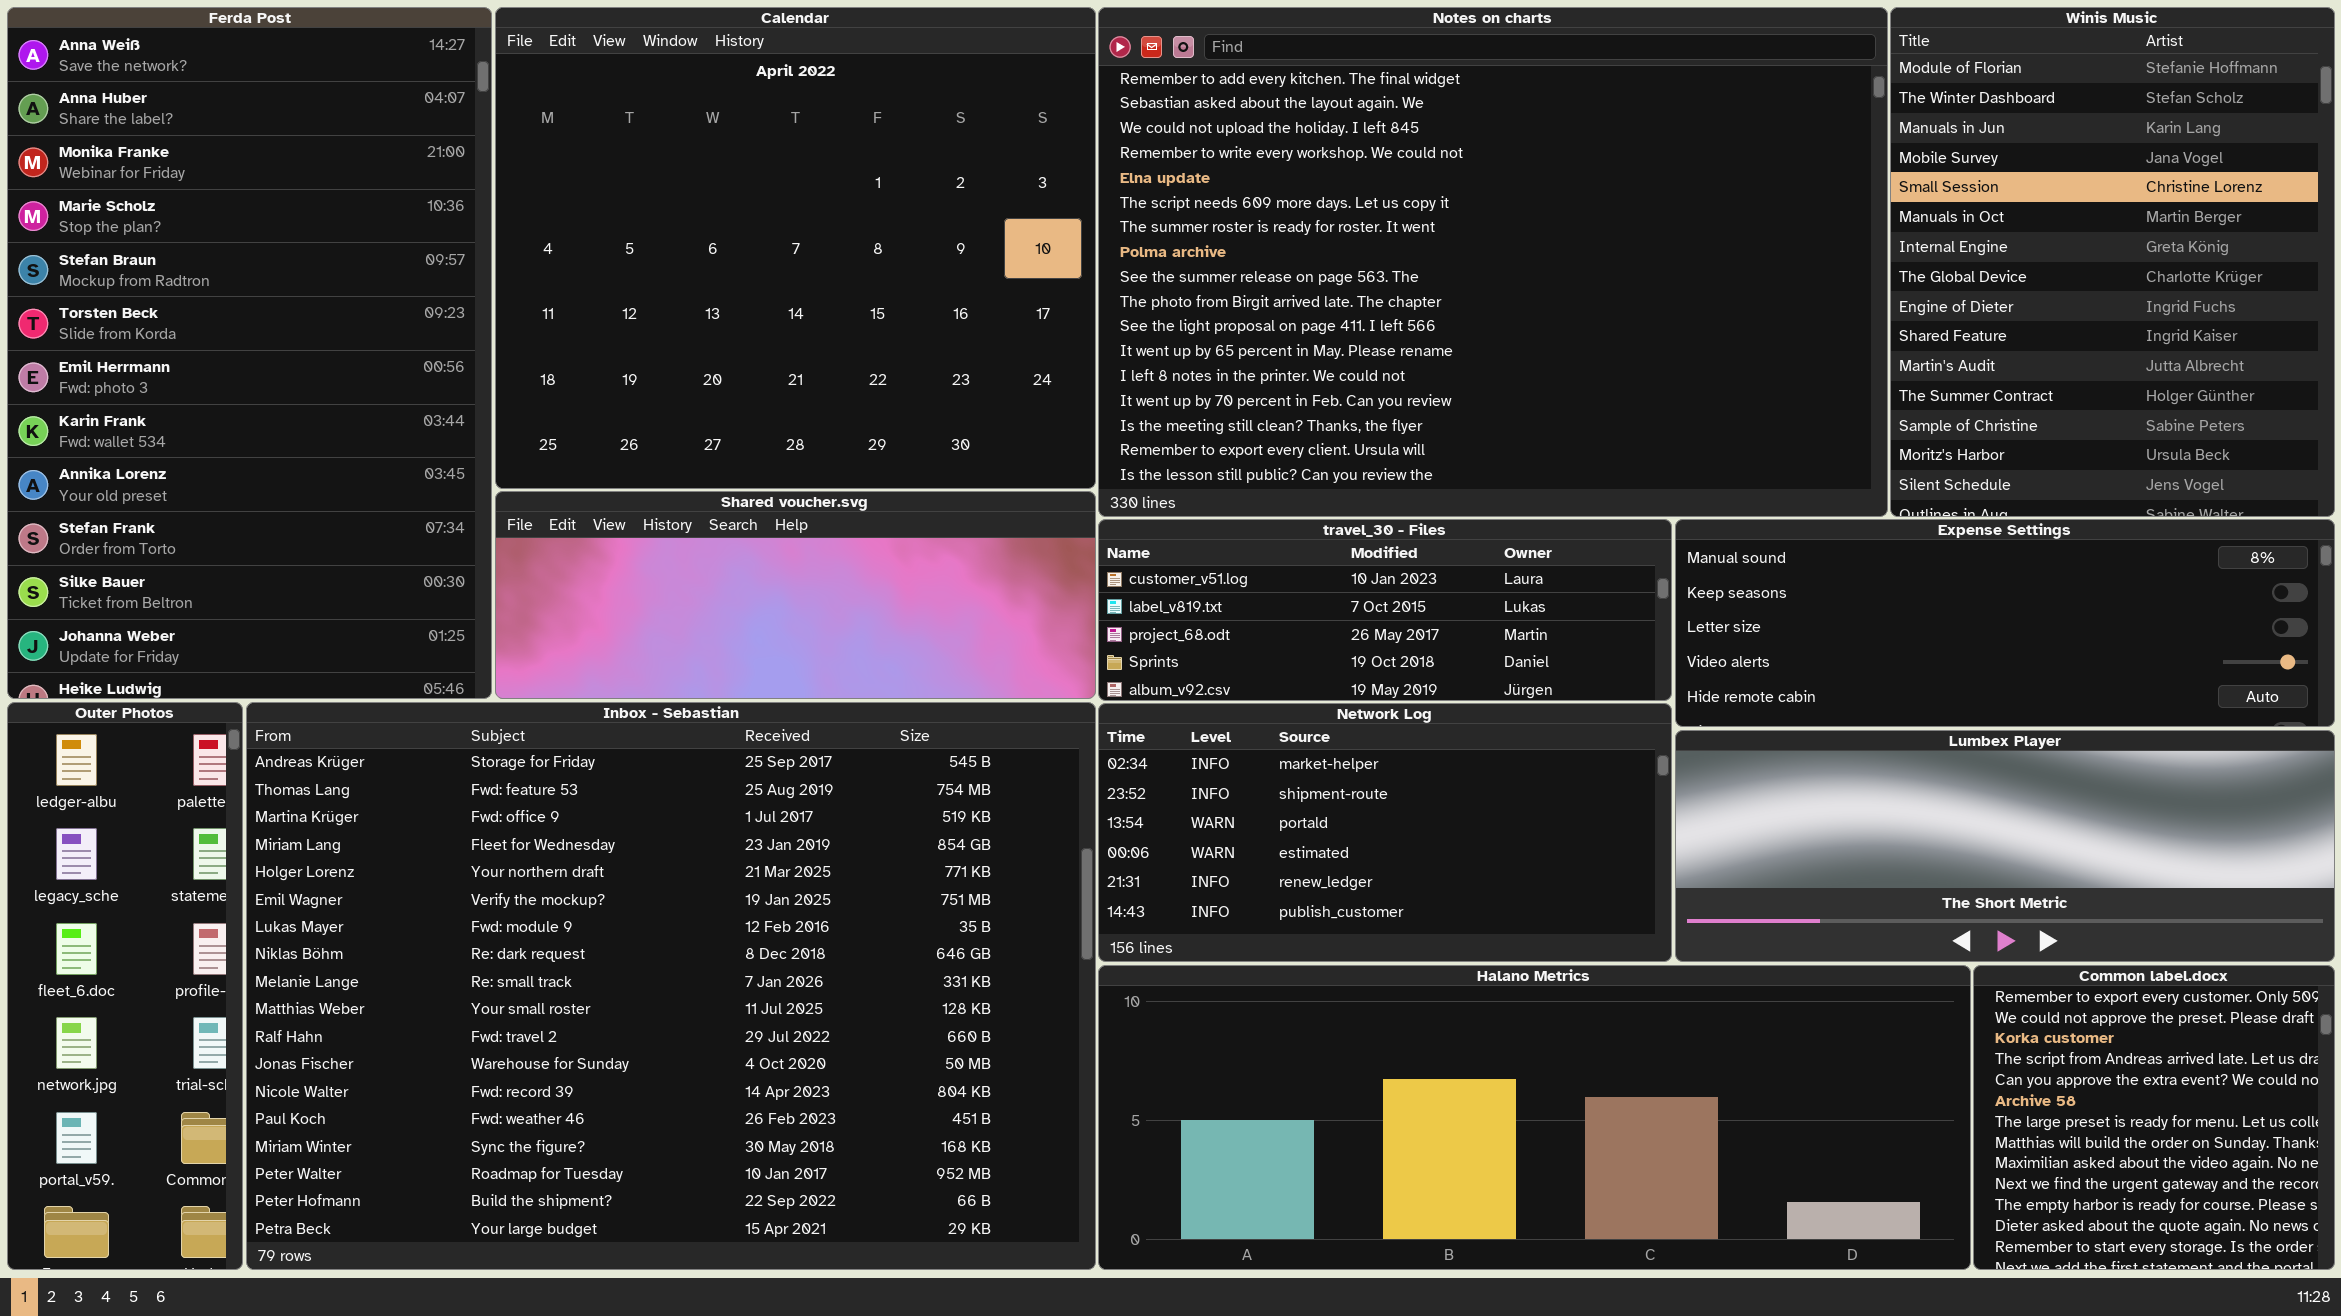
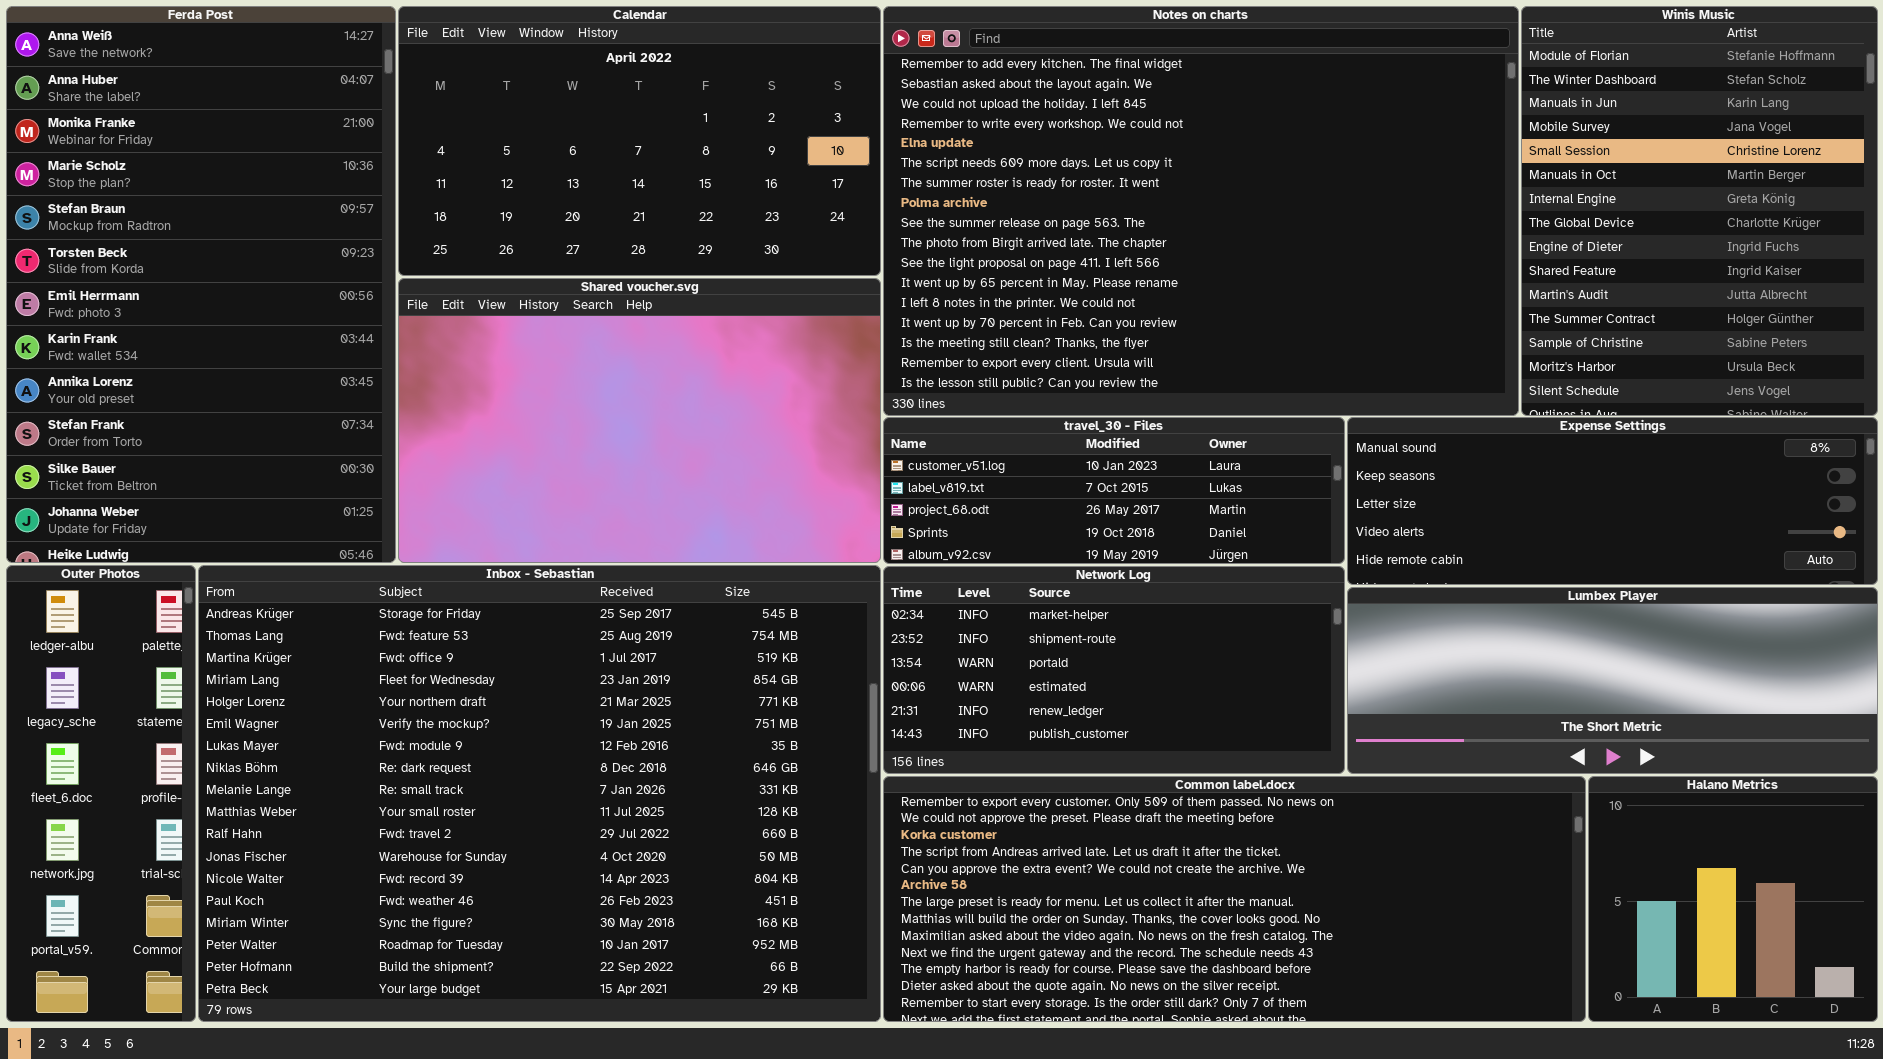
Calendar: [495,7,1096,489] -> [398,6,881,276], resized
Shared voucher.svg: [495,491,1096,699] -> [398,278,881,563], resized
Halano Metrics: [1098,965,1971,1270] -> [1588,776,1878,1022], moved, resized
Common label.docx: [1973,965,2335,1270] -> [883,776,1586,1022], moved, resized

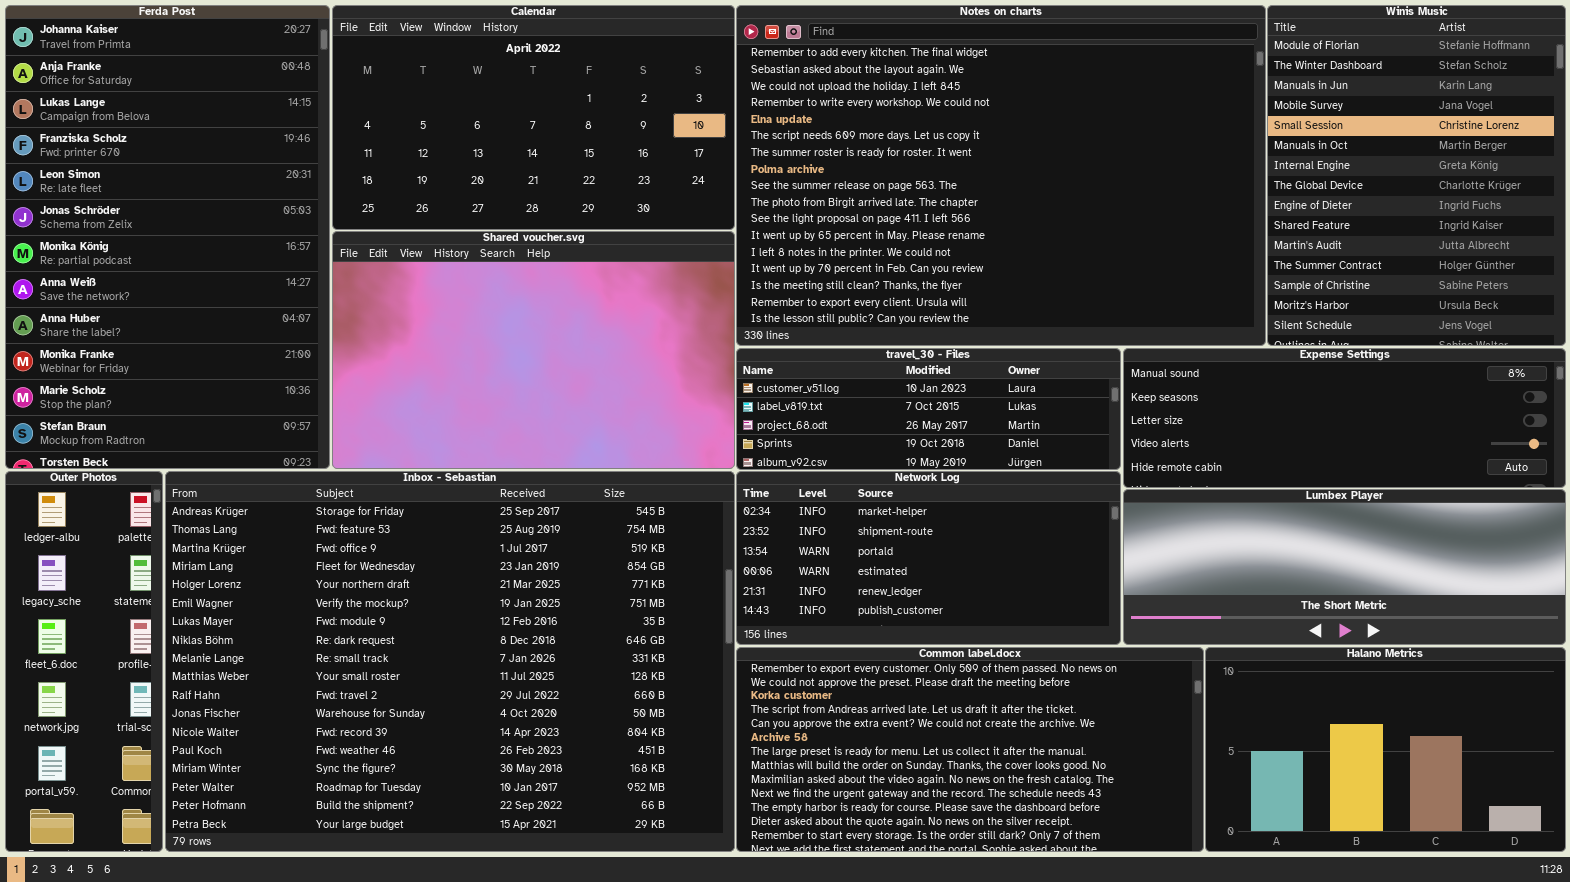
Ferda Post: [6,6,396,563] -> [5,5,330,469], scrolled up 7 rows
Common label.docx: [883,776,1586,1022] -> [736,647,1204,852], resized
Halano Metrics: [1588,776,1878,1022] -> [1205,647,1566,852], resized

